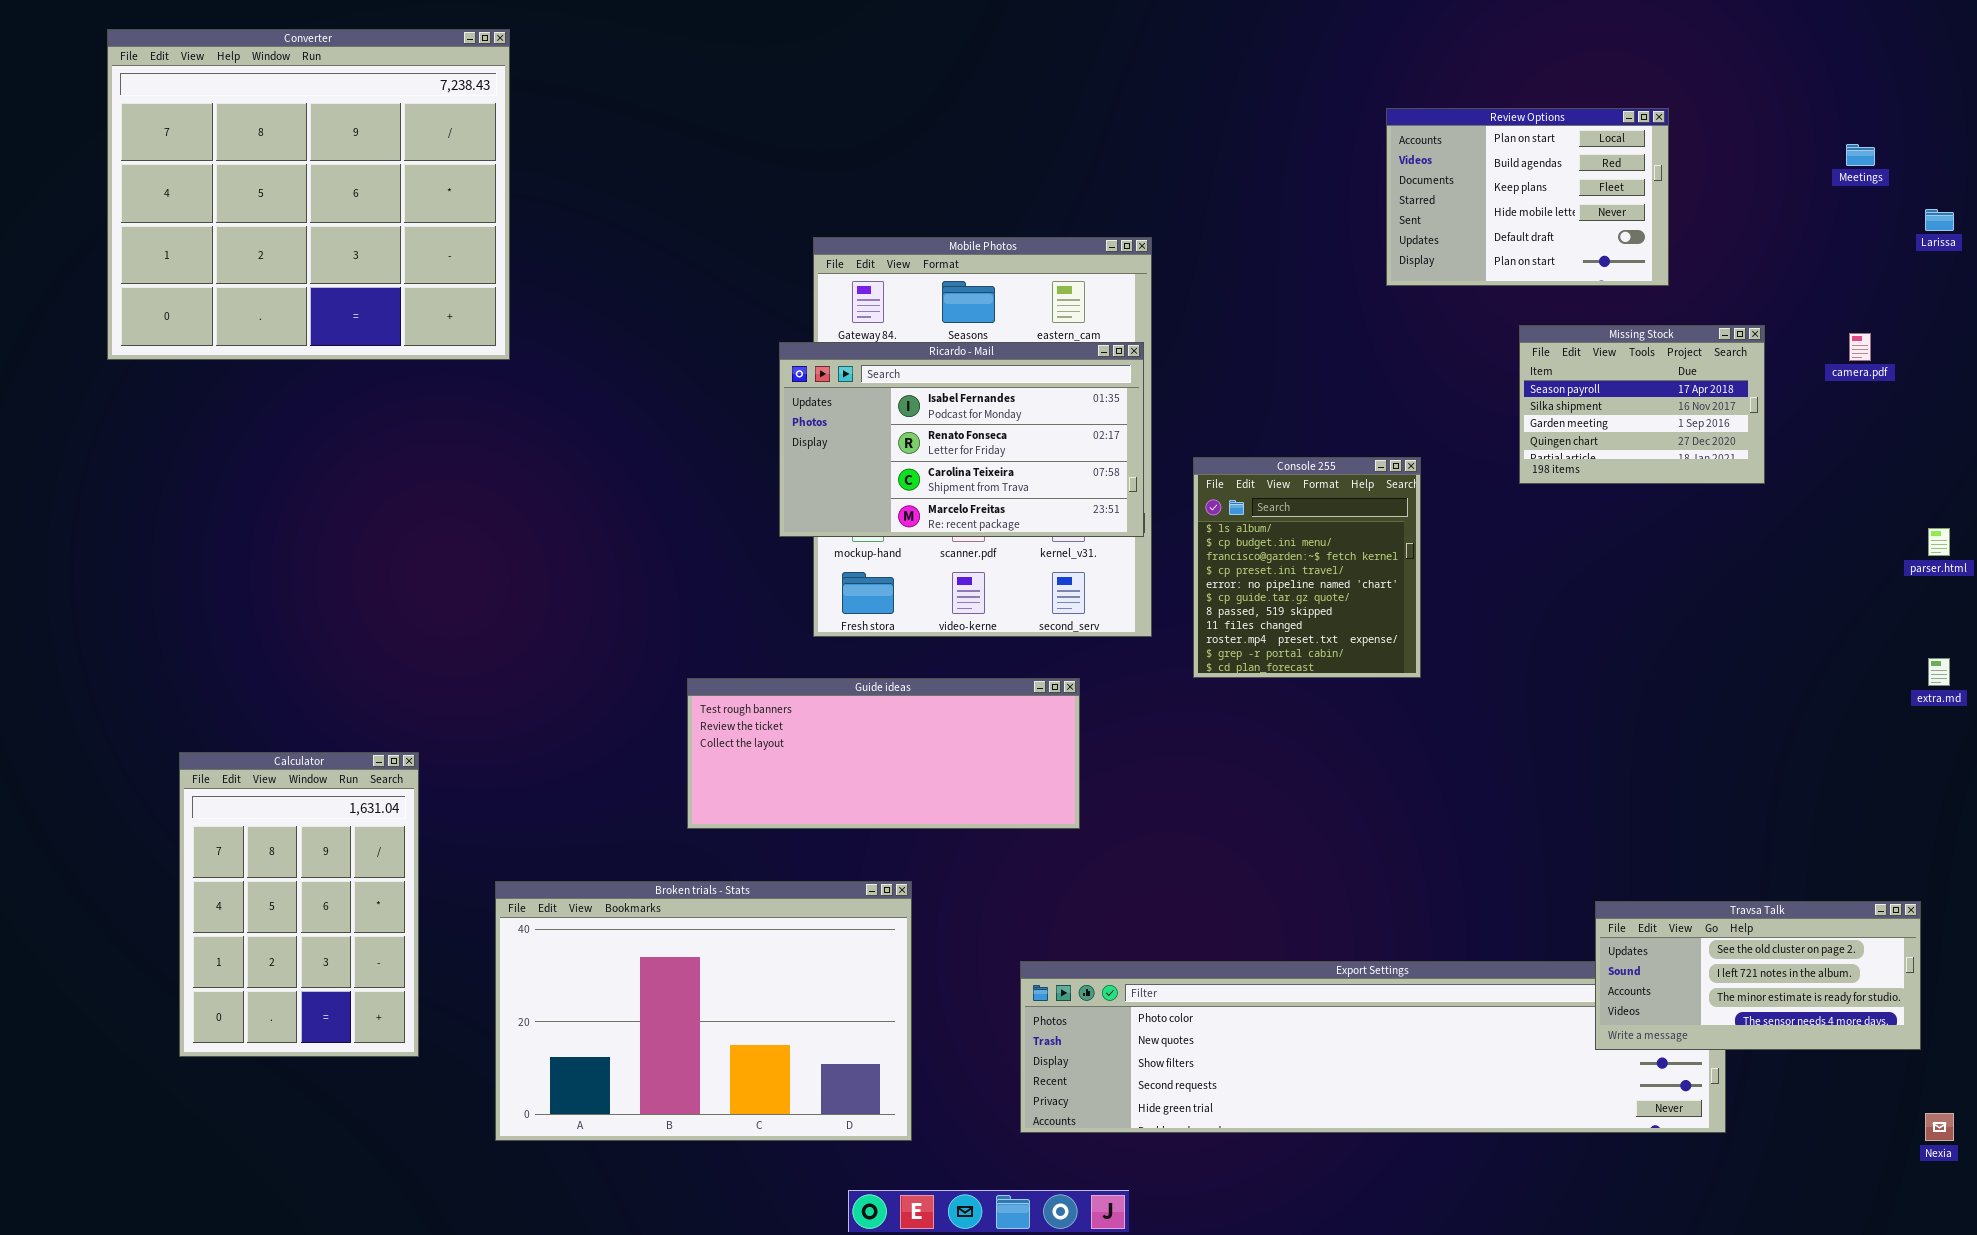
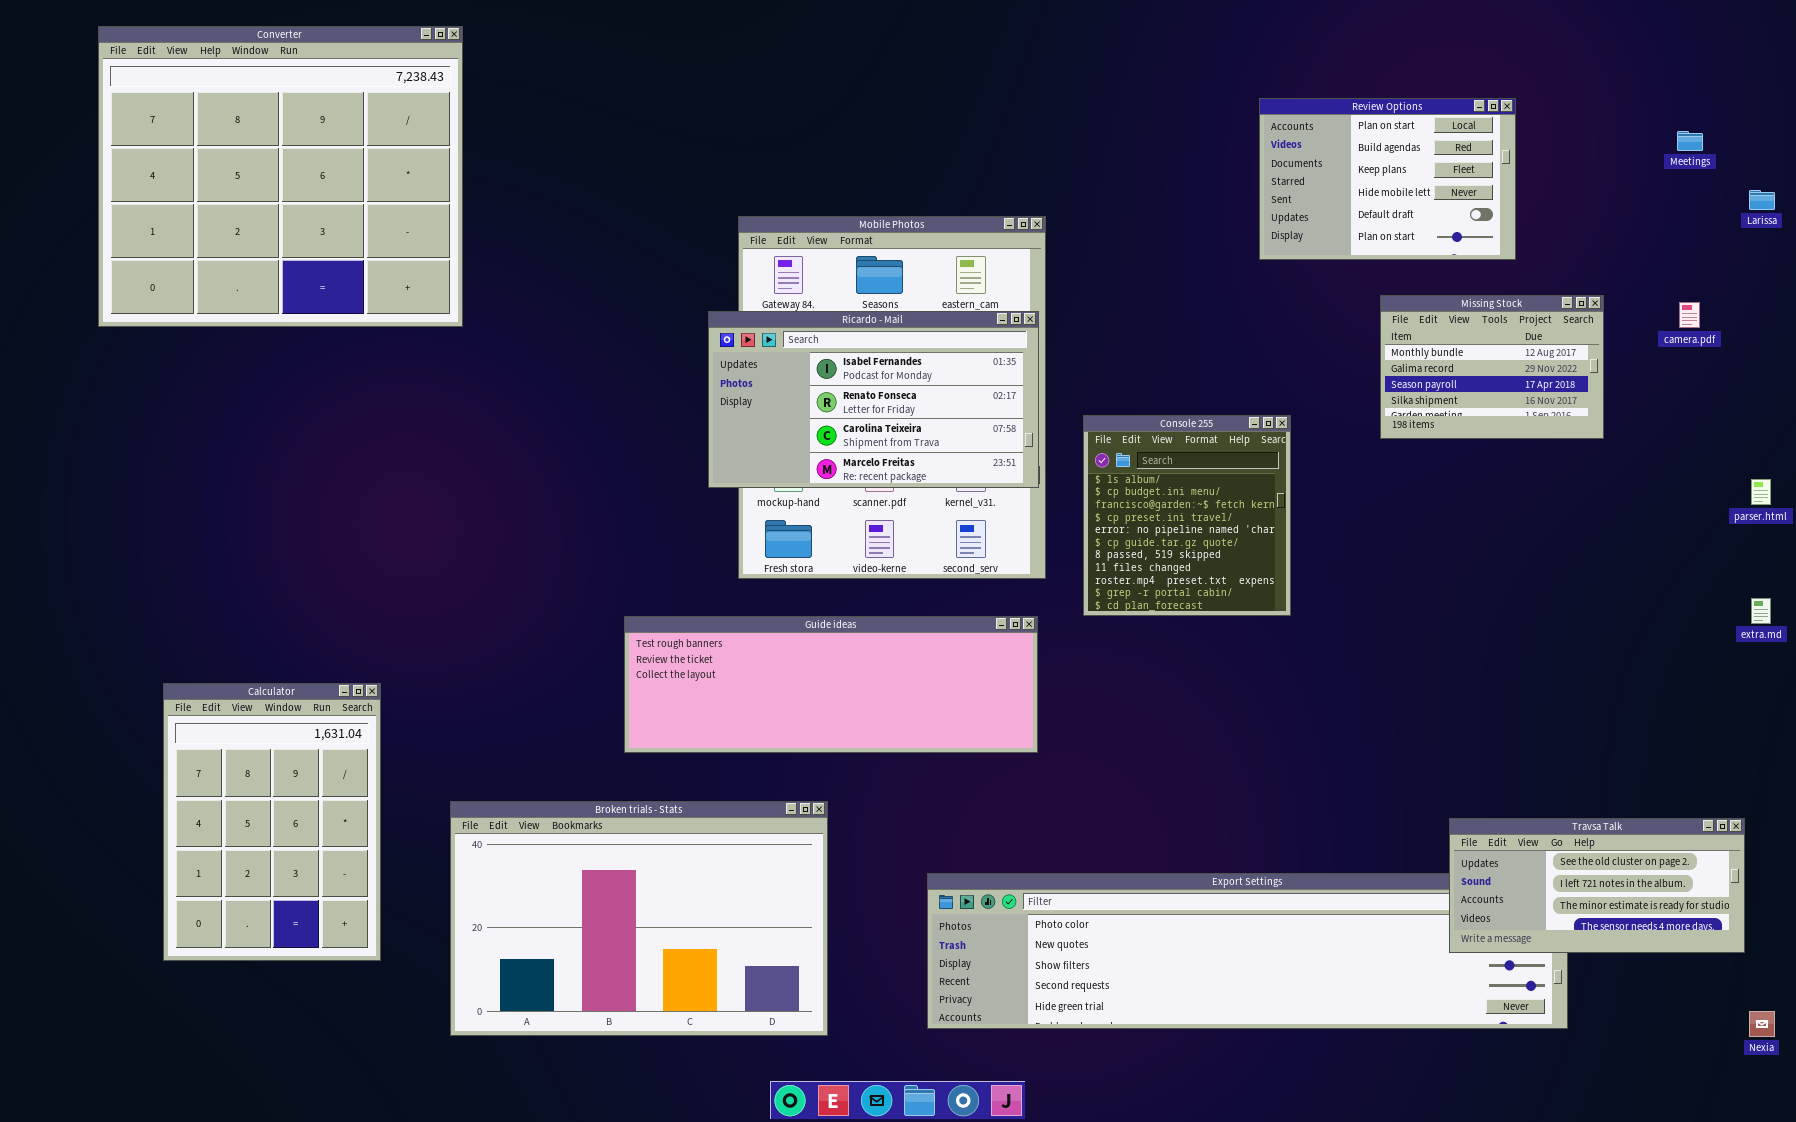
Missing Stock: [1519,325,1765,484] -> [1380,295,1604,439], scrolled up 2 rows
Guide ideas: [687,678,1080,829] -> [624,616,1038,753], resized

